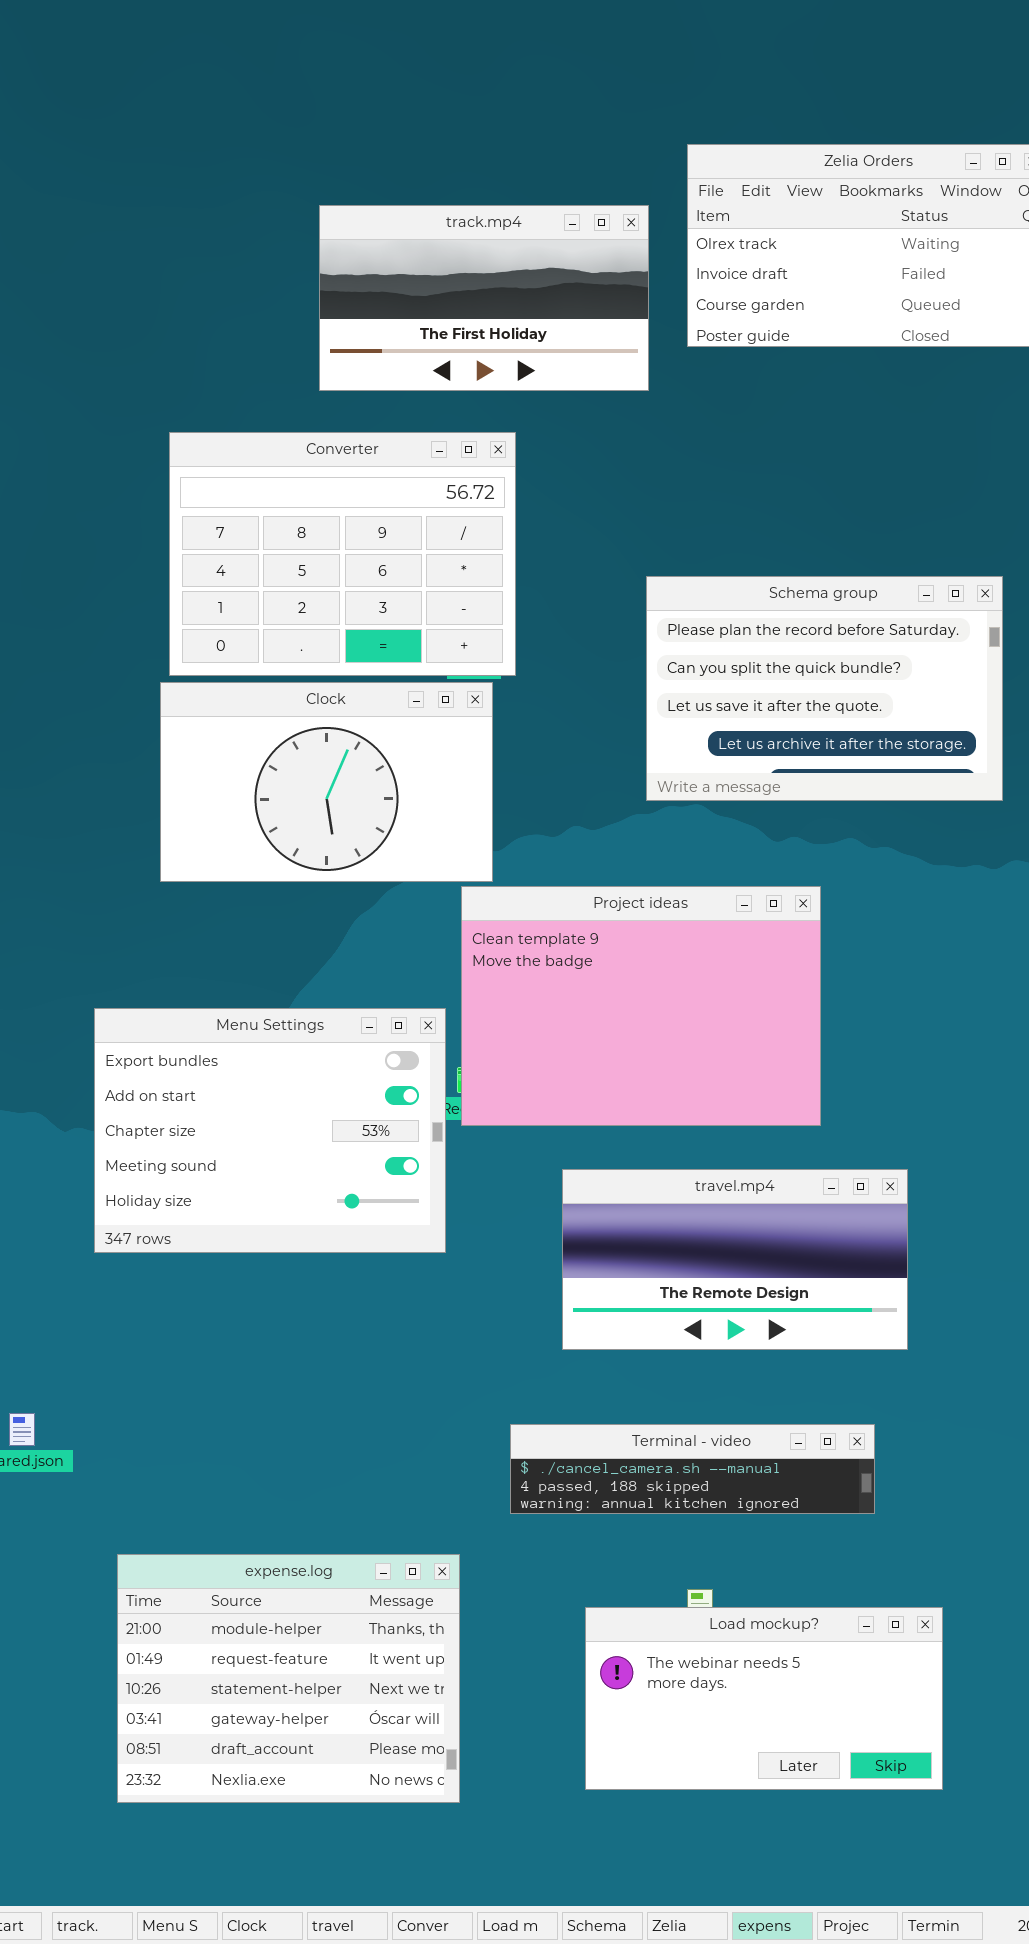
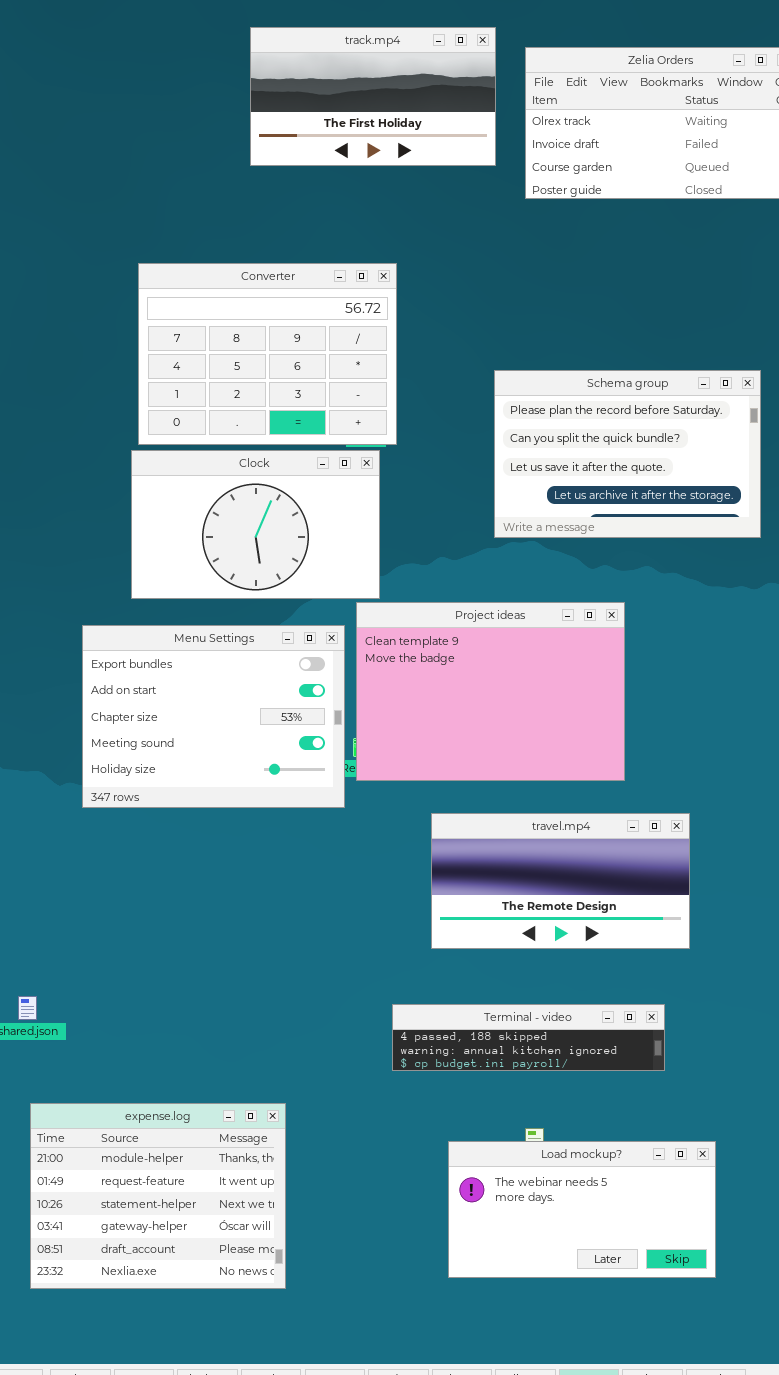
track.mp4: [319,205,649,391] -> [250,27,496,166], moved
Menu Settings: [94,1008,446,1253] -> [82,625,345,808], moved
Terminal - video: [510,1424,875,1514] -> [392,1004,665,1071], scrolled down 1 row
expense.log: [117,1554,460,1803] -> [30,1103,286,1289], moved

